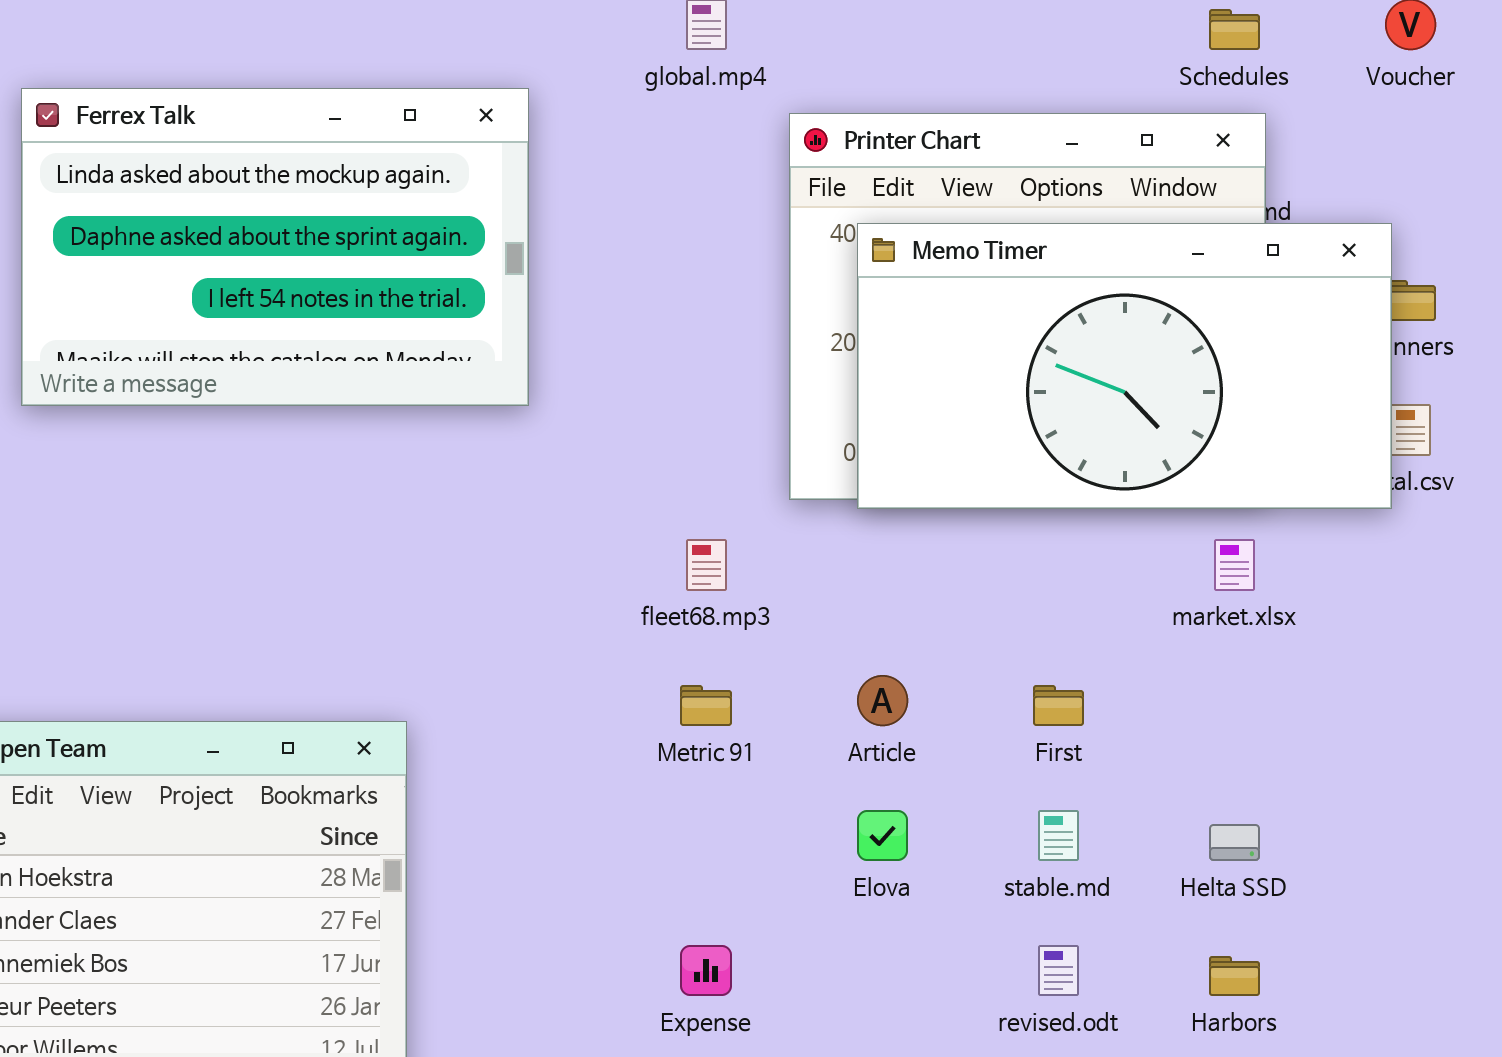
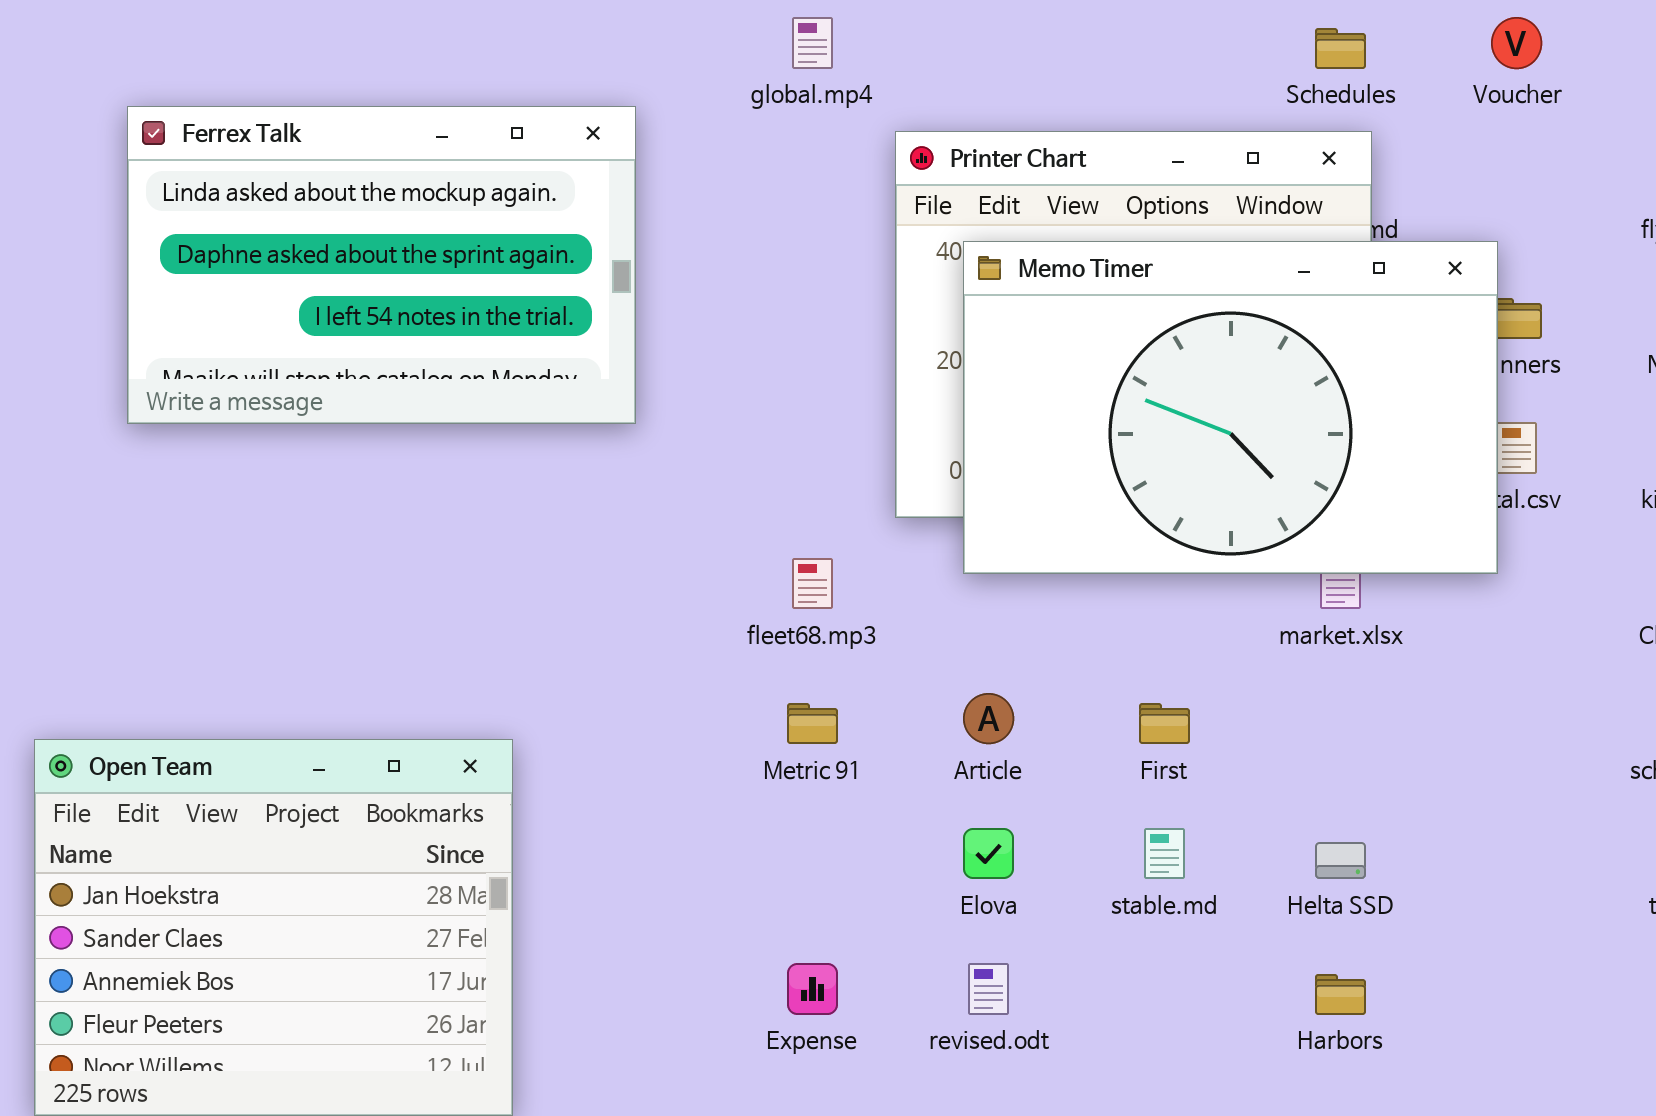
Memo Timer: [857,223,1392,509] -> [963,241,1498,574], resized
revised.odt: [1038,945,1079,996] -> [968,963,1009,1015], moved

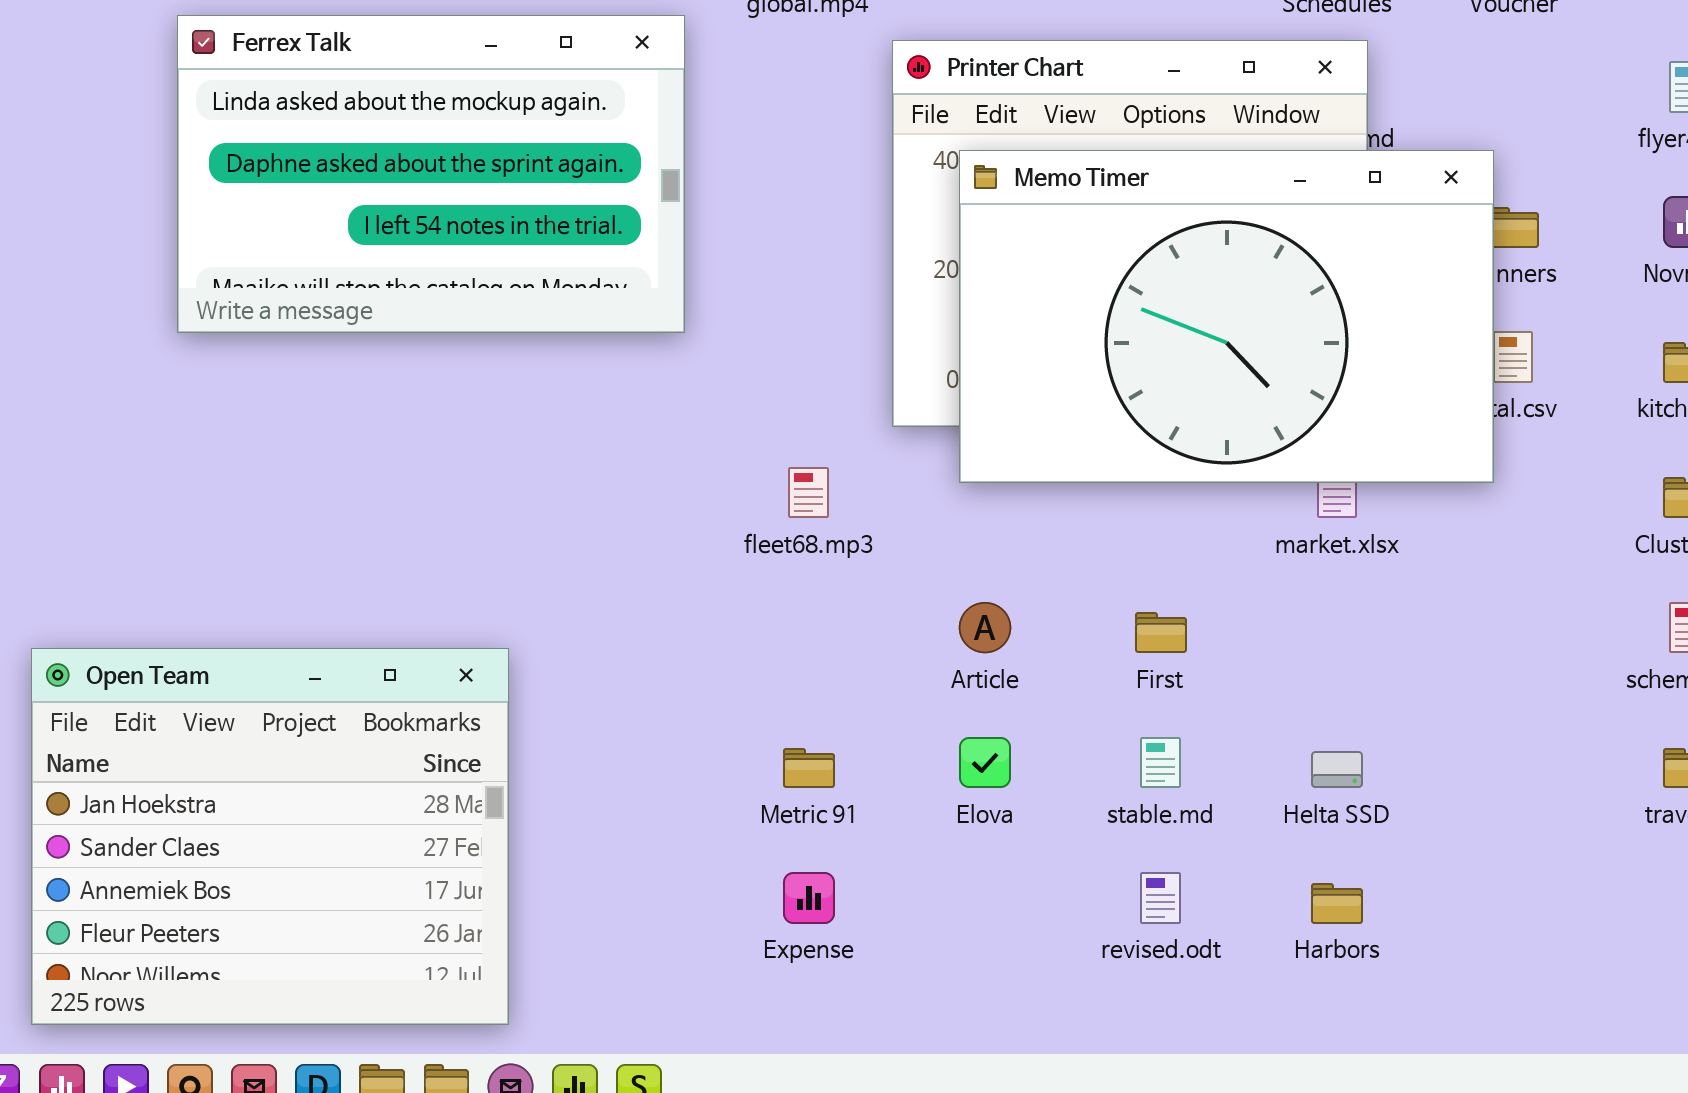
Ferrex Talk: [127,106,636,424] -> [177,15,685,333], moved
Metric 91: [787,703,838,744] -> [783,748,835,788], moved
revised.odt: [968,963,1009,1015] -> [1140,872,1181,924], moved

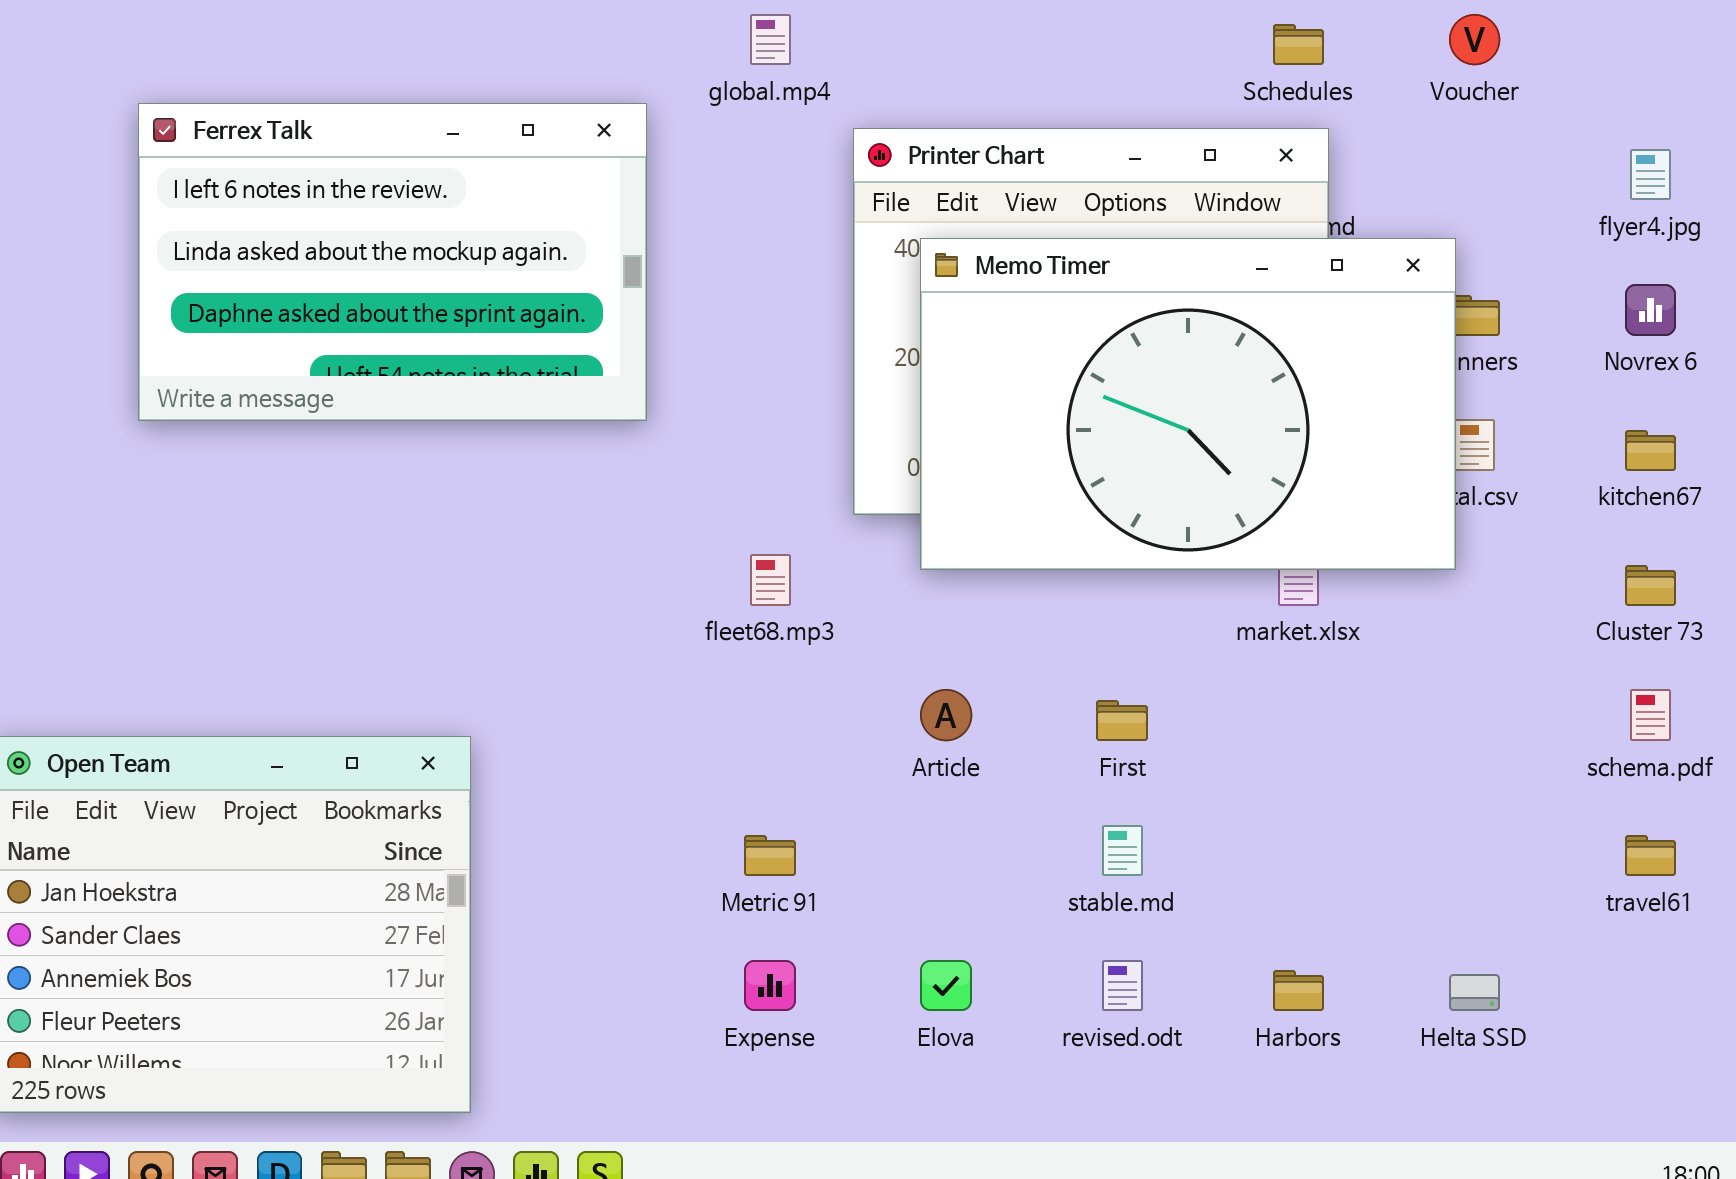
Ferrex Talk: [177,15,685,333] -> [138,103,647,421], scrolled up 1 row
Elova: [959,737,1011,788] -> [920,960,972,1011], moved
Helta SSD: [1311,751,1363,788] -> [1449,974,1500,1011], moved

